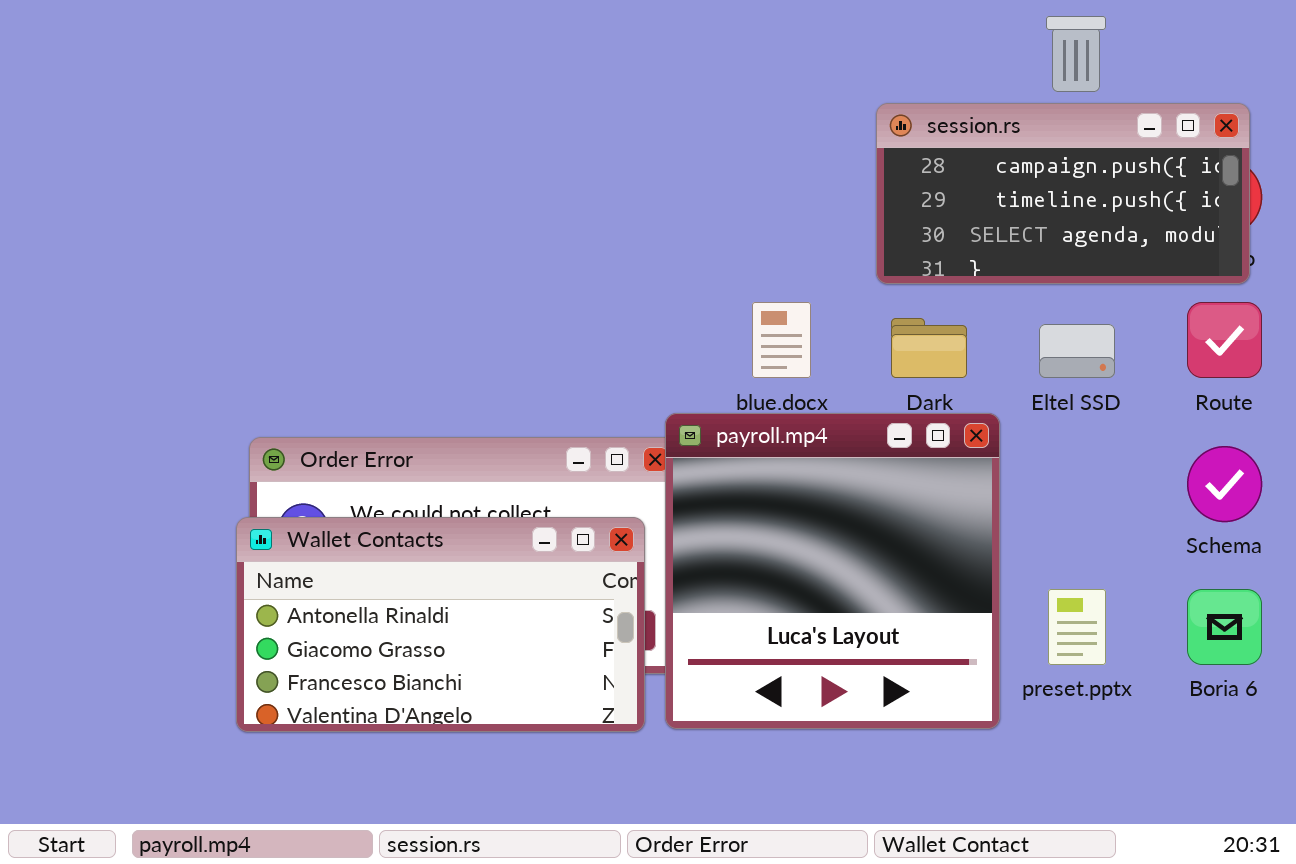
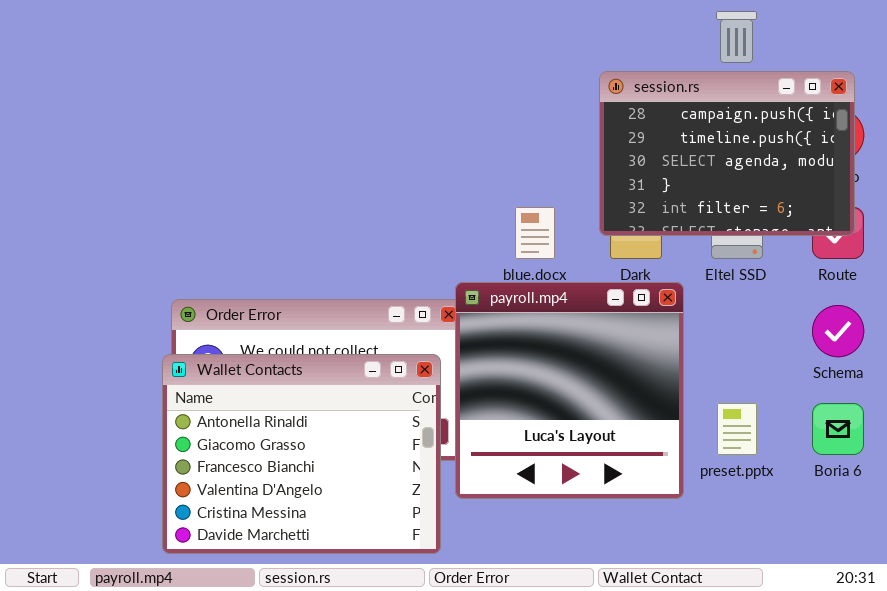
session.rs: [876,103,1250,284] -> [599,71,855,236], resized
Wallet Contacts: [236,517,645,732] -> [162,354,441,554], resized

